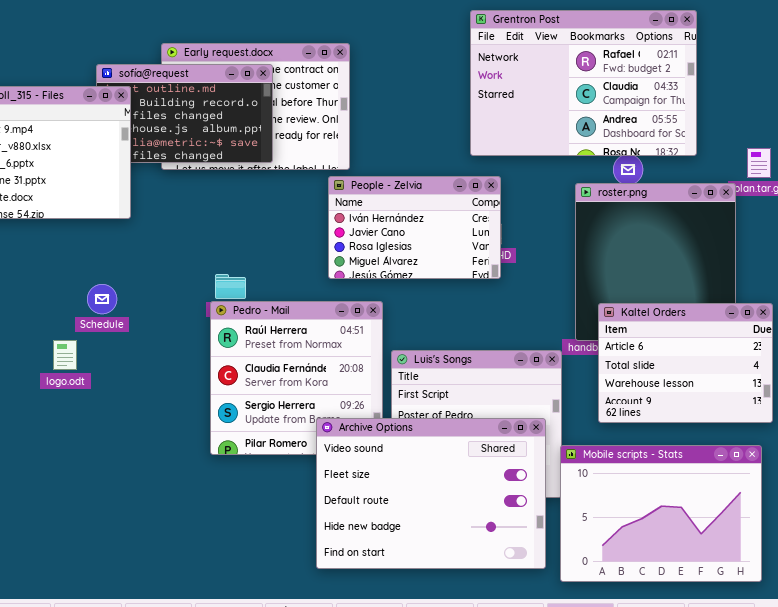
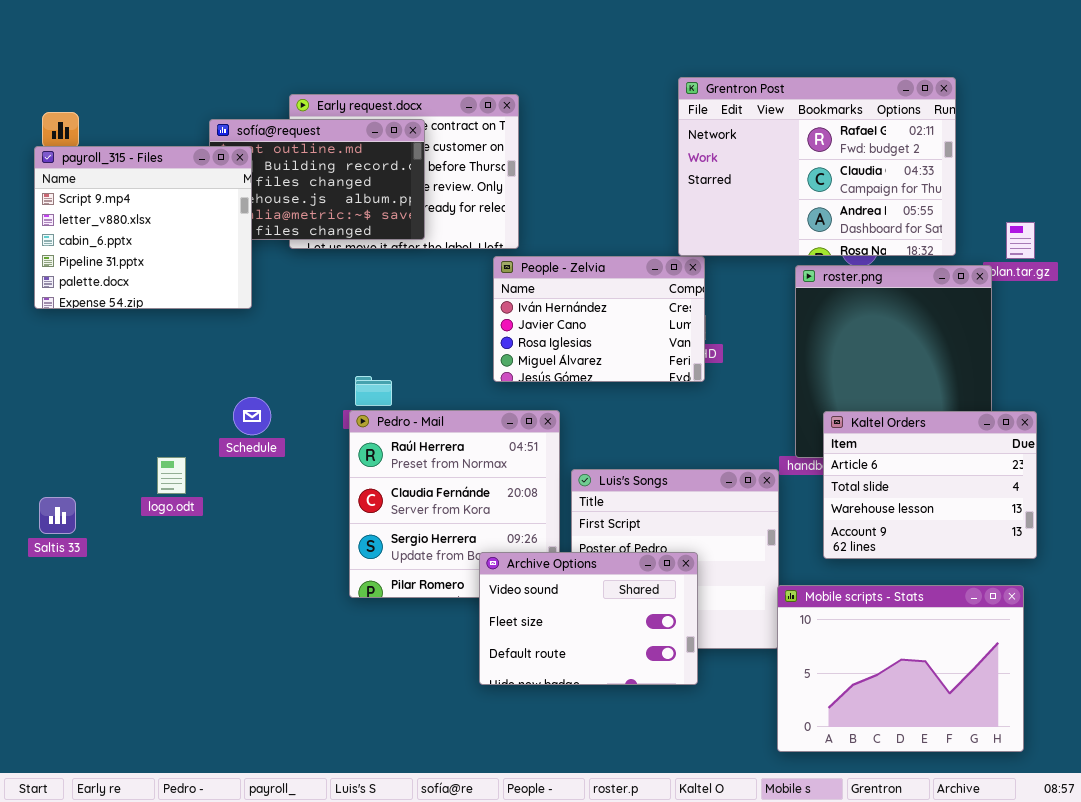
Grentron Post: [470,10,697,156] -> [678,77,956,256], moved
Schedule: [87,284,117,314] -> [233,397,271,435], moved
Archive Options: [316,418,546,569] -> [479,552,698,685], resized

